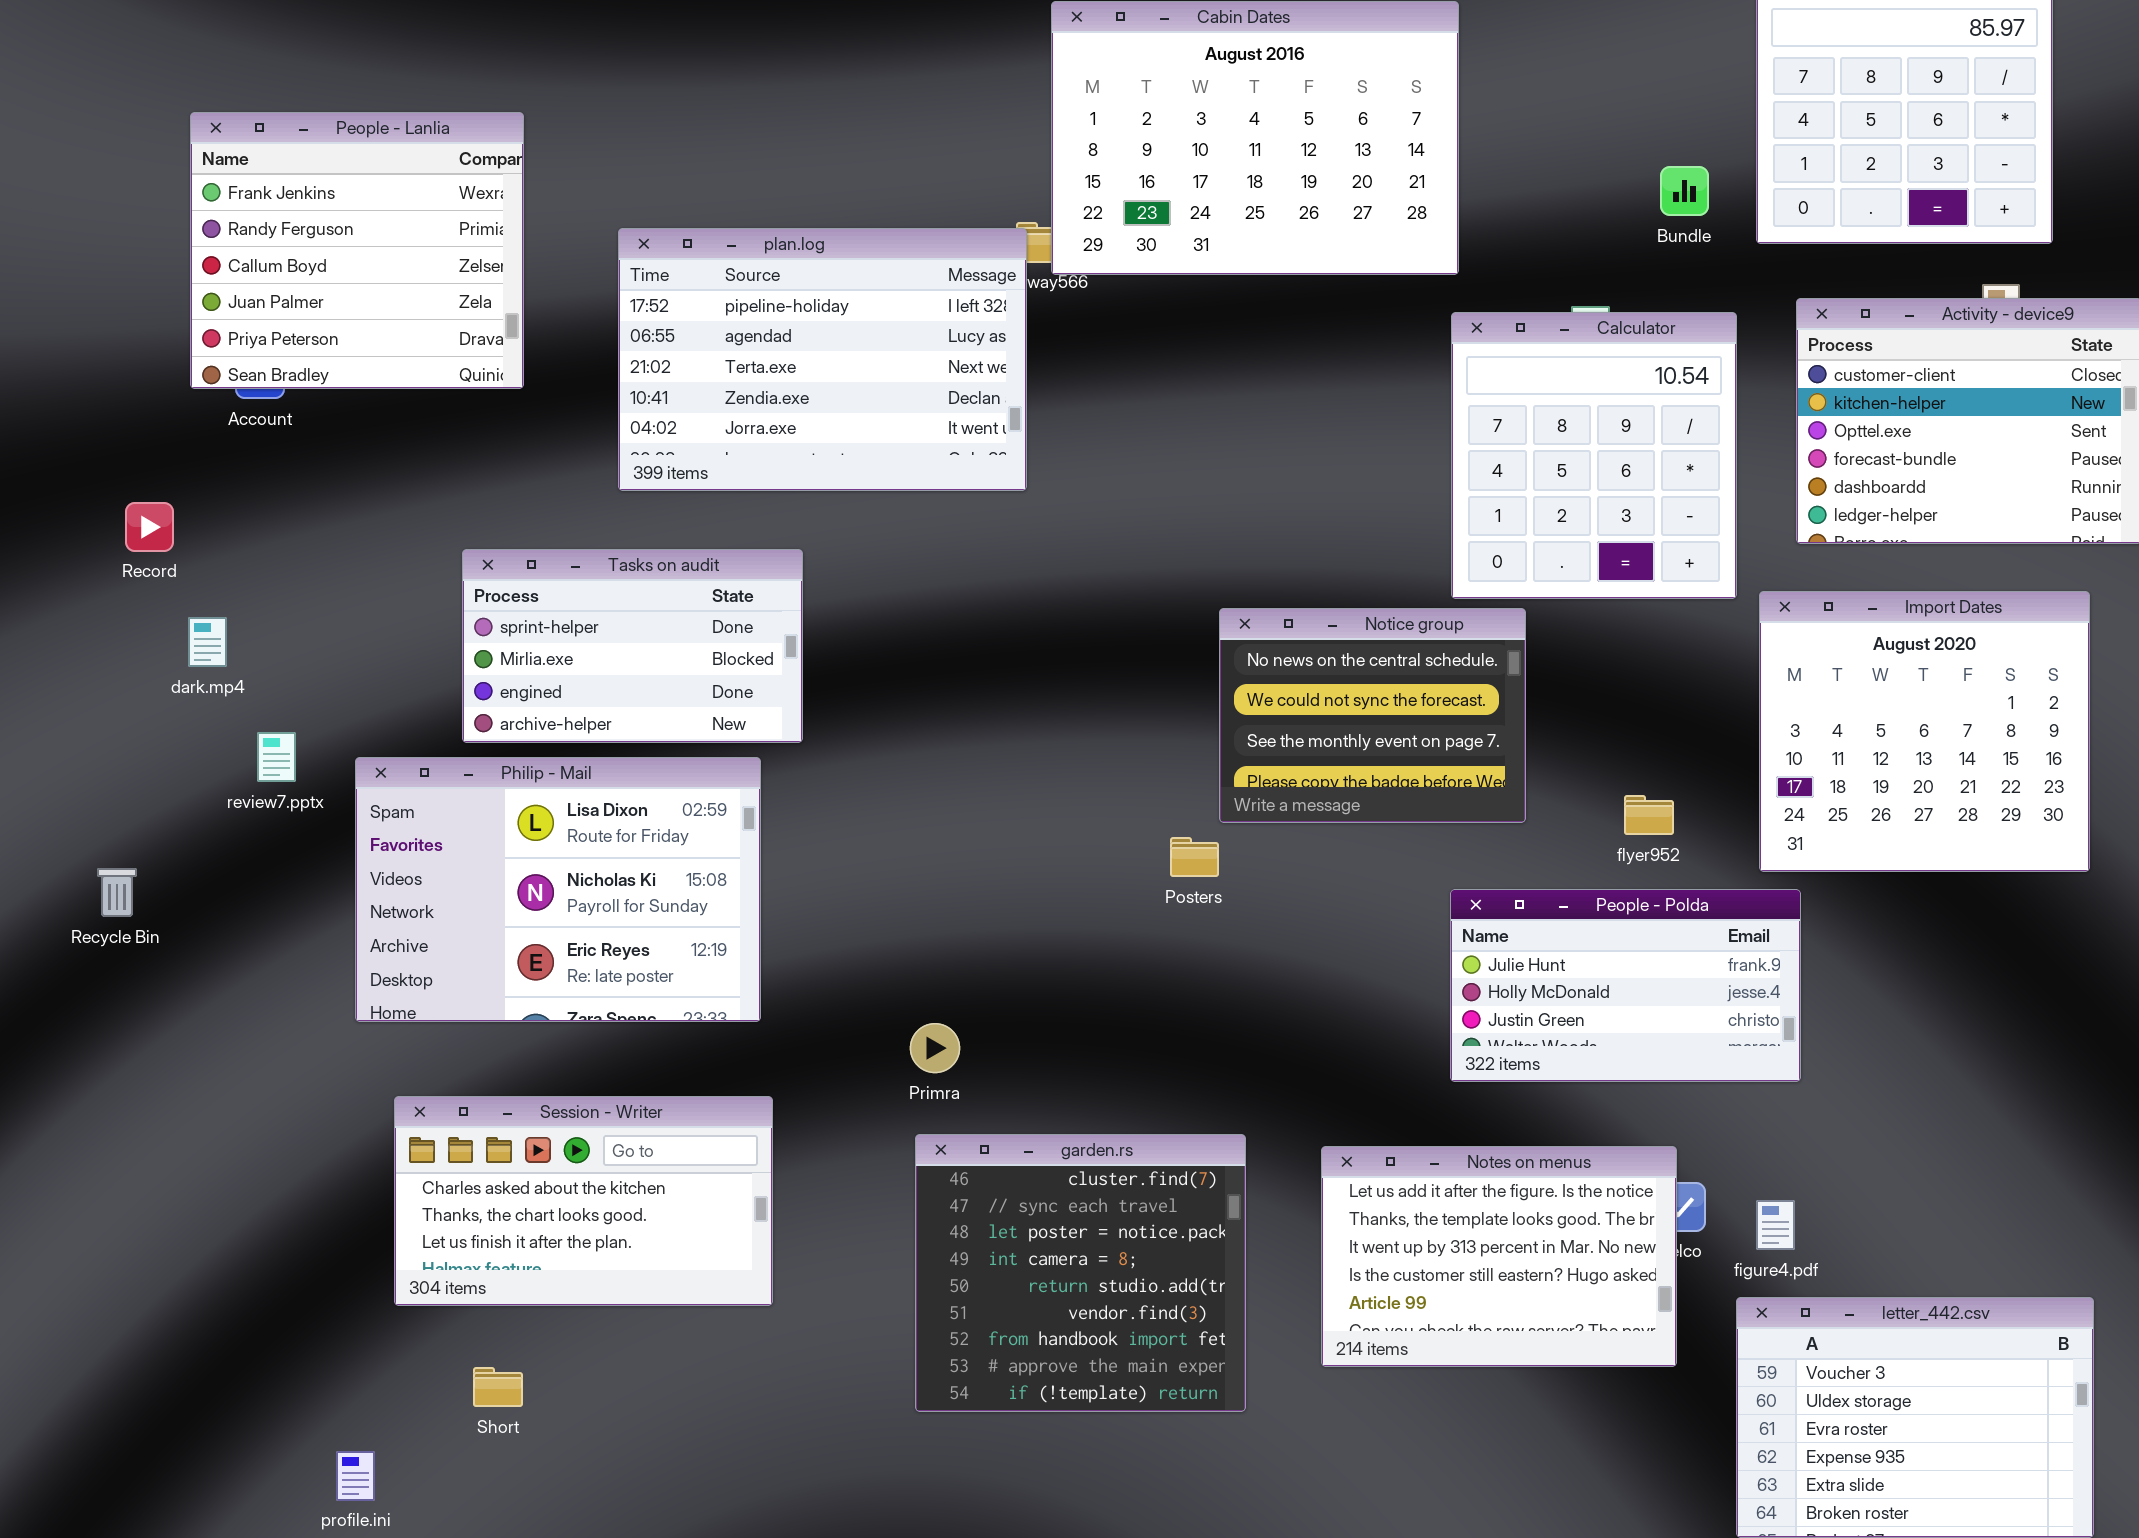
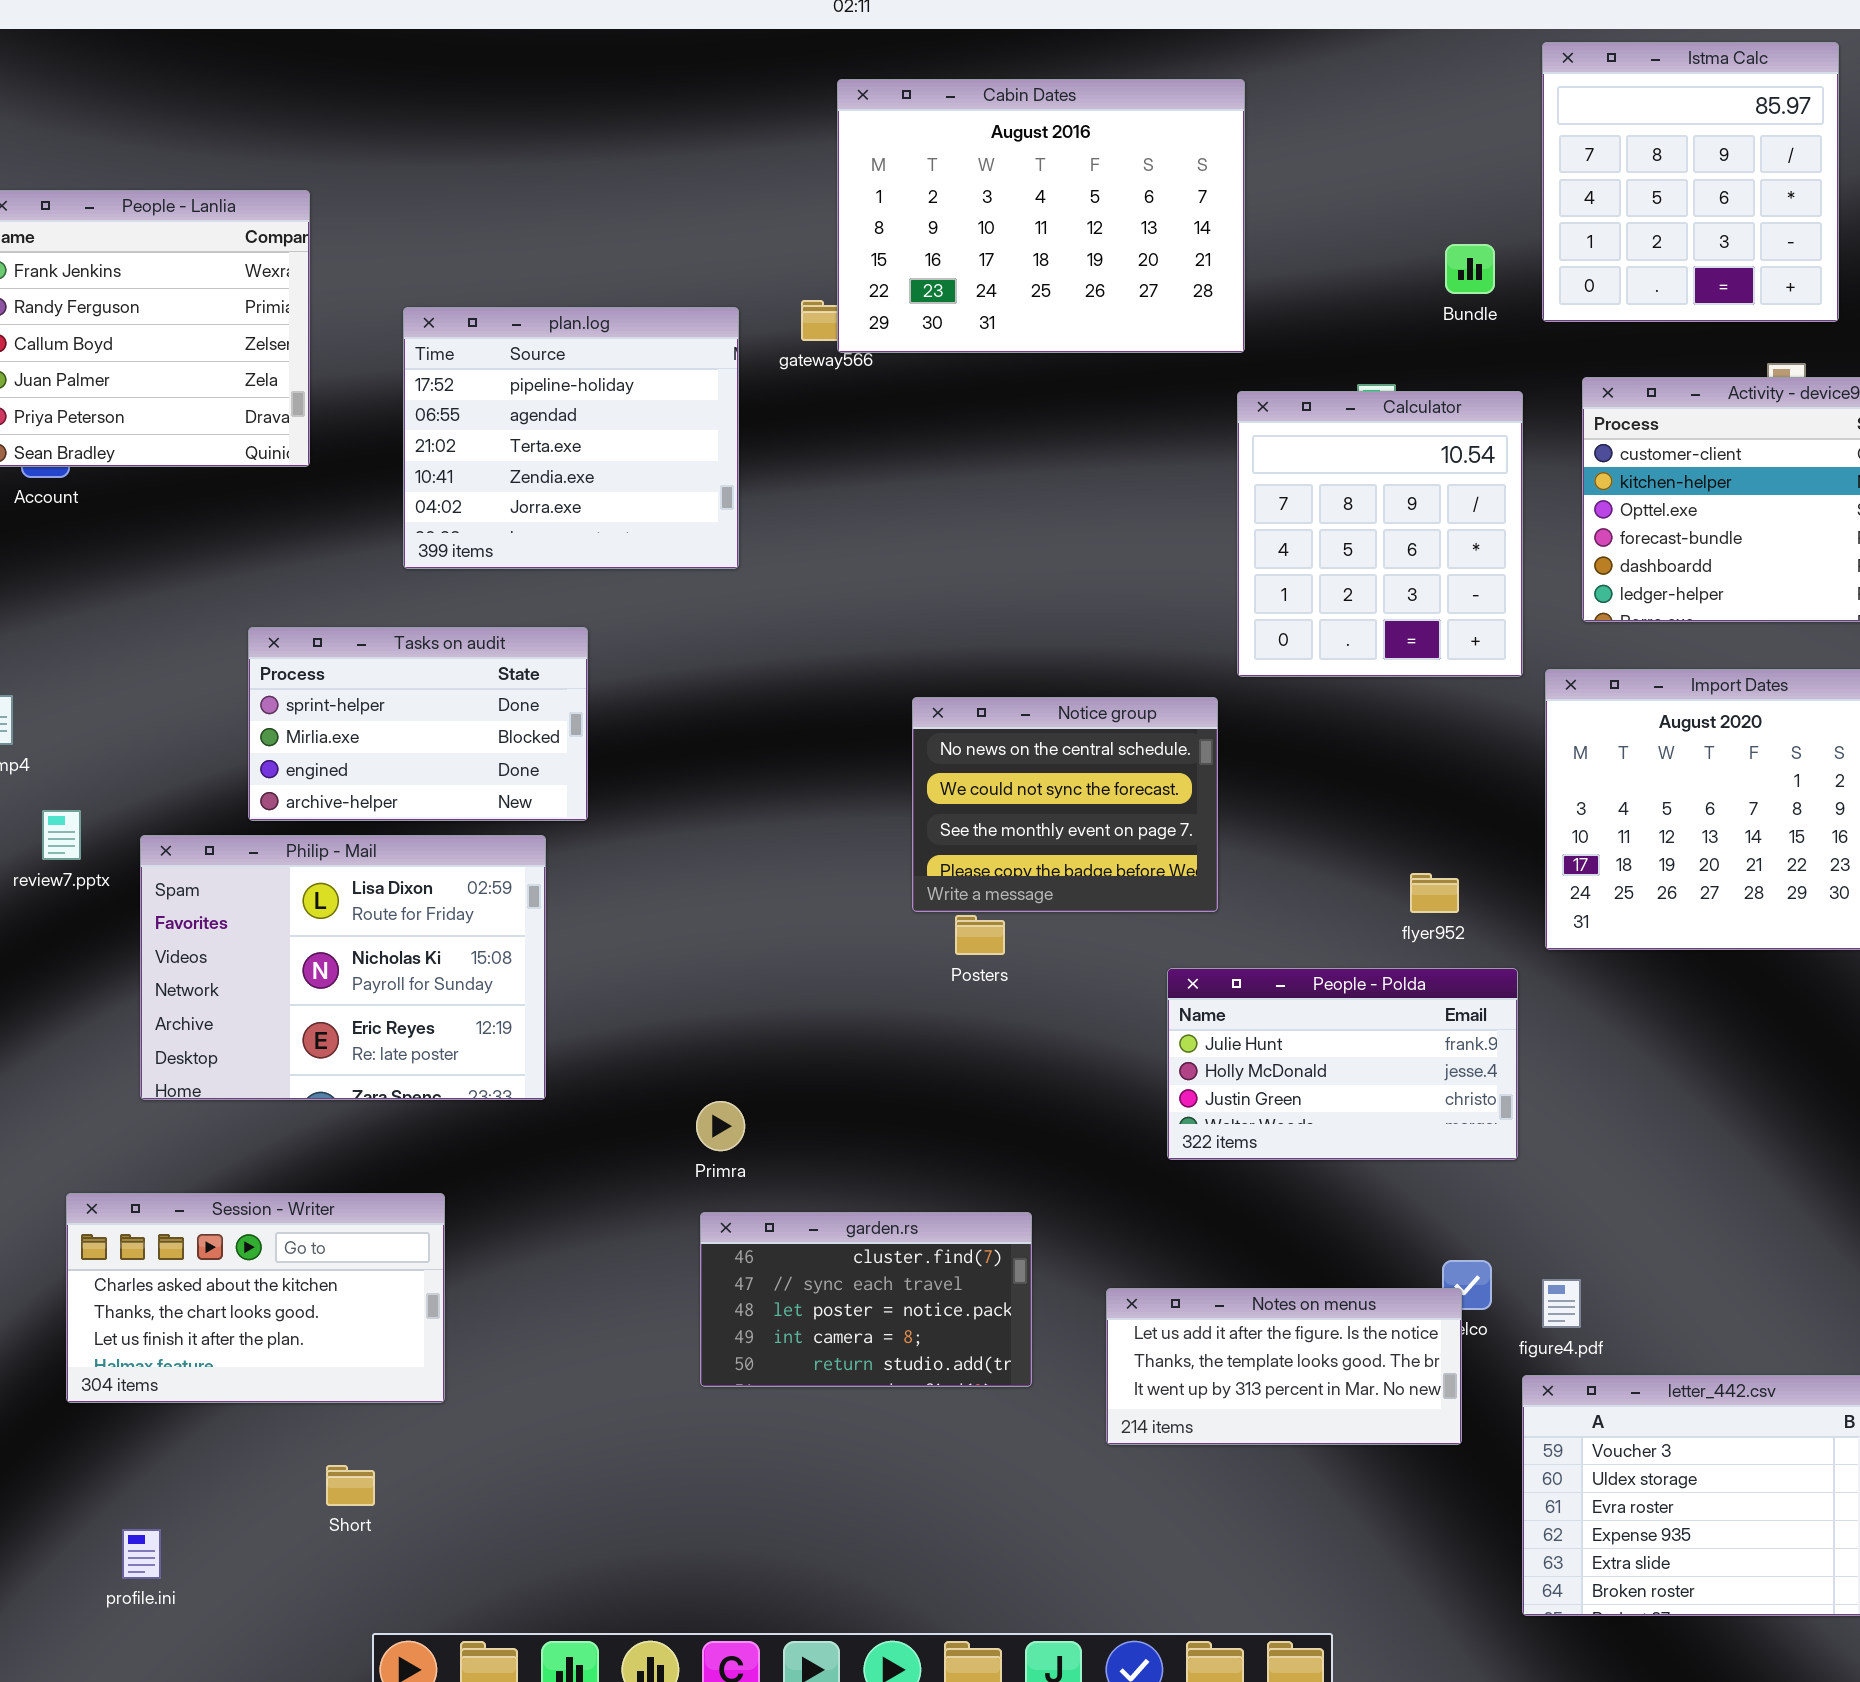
plan.log: [618,228,1027,491] -> [403,307,739,569], resized
Notice group: [1219,608,1526,823] -> [912,697,1218,912], moved
People - Polda: [1450,889,1801,1082] -> [1167,968,1518,1160], moved
Session - Writer: [394,1096,773,1306] -> [66,1193,445,1403], moved
garden.rs: [915,1134,1246,1412] -> [700,1212,1032,1387], resized
Notes on menus: [1321,1146,1677,1367] -> [1106,1288,1462,1445], resized
Short: [473,1367,523,1407] -> [326,1465,375,1506], moved

